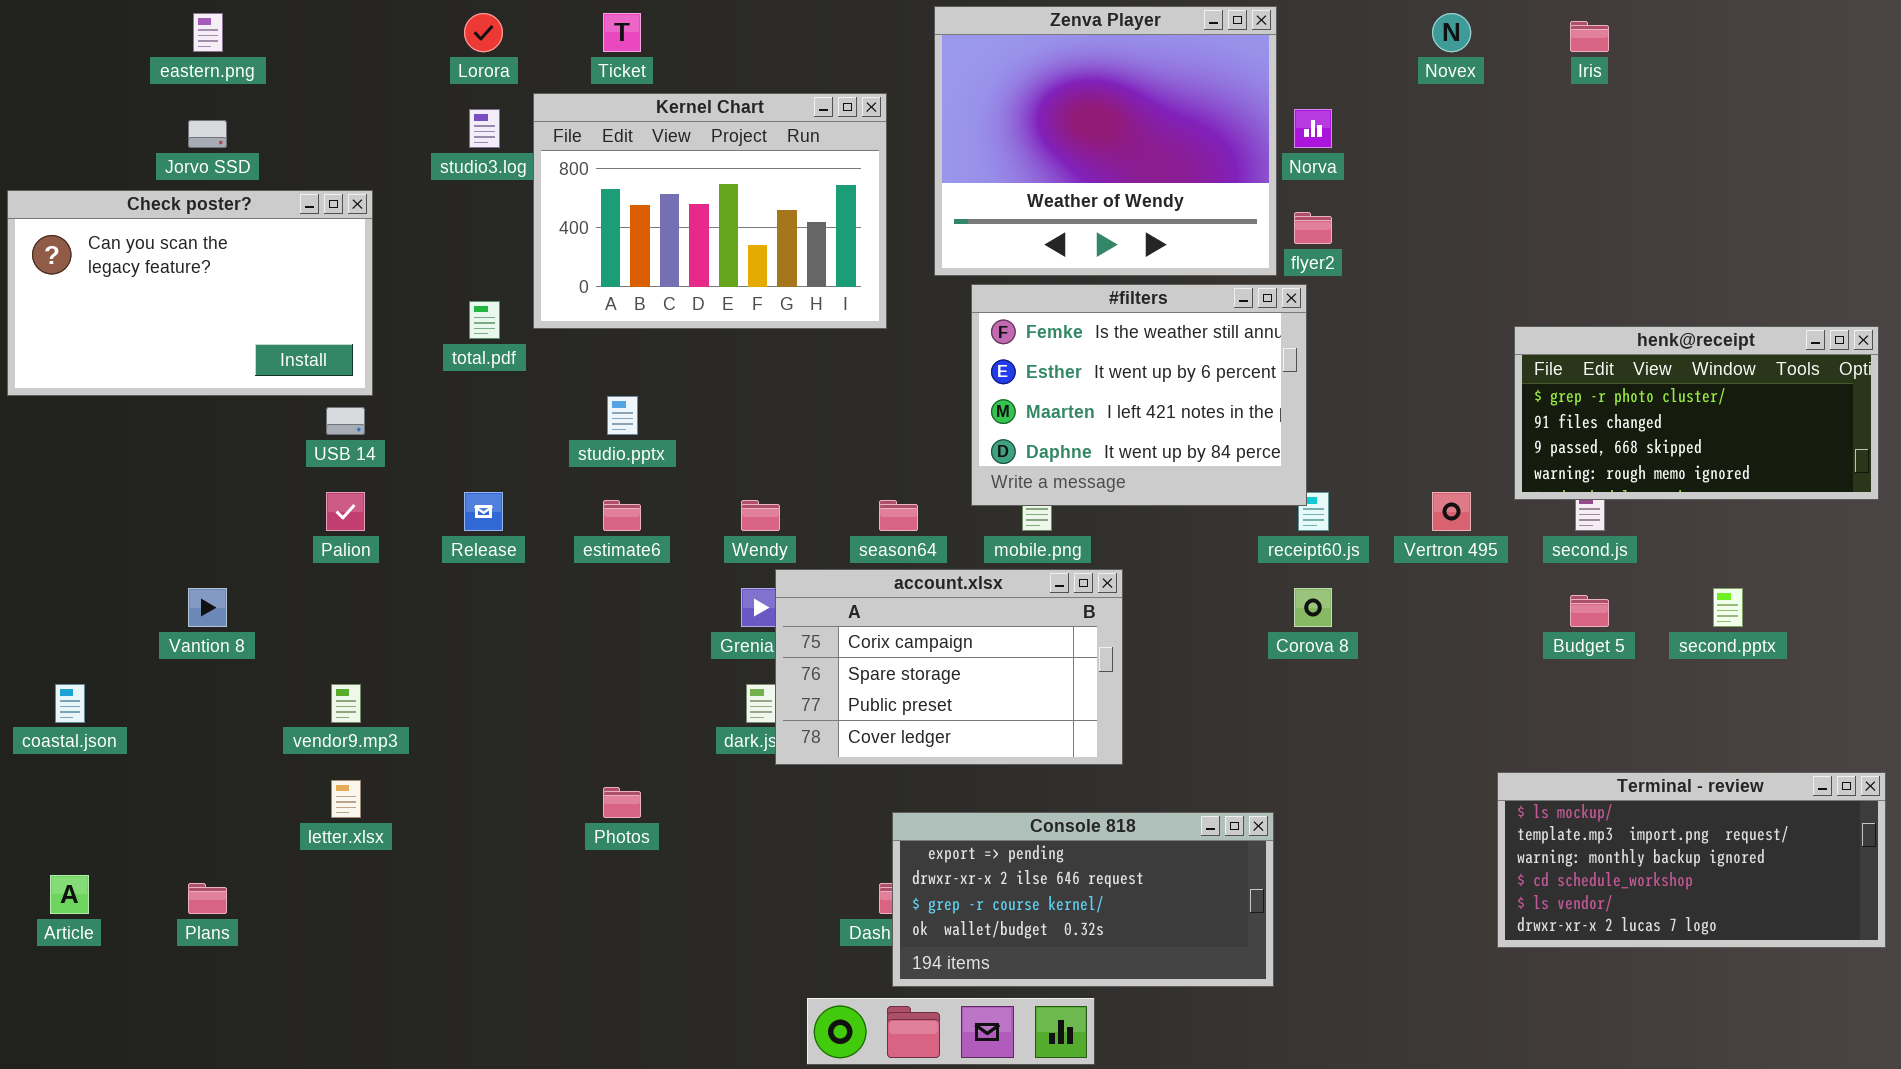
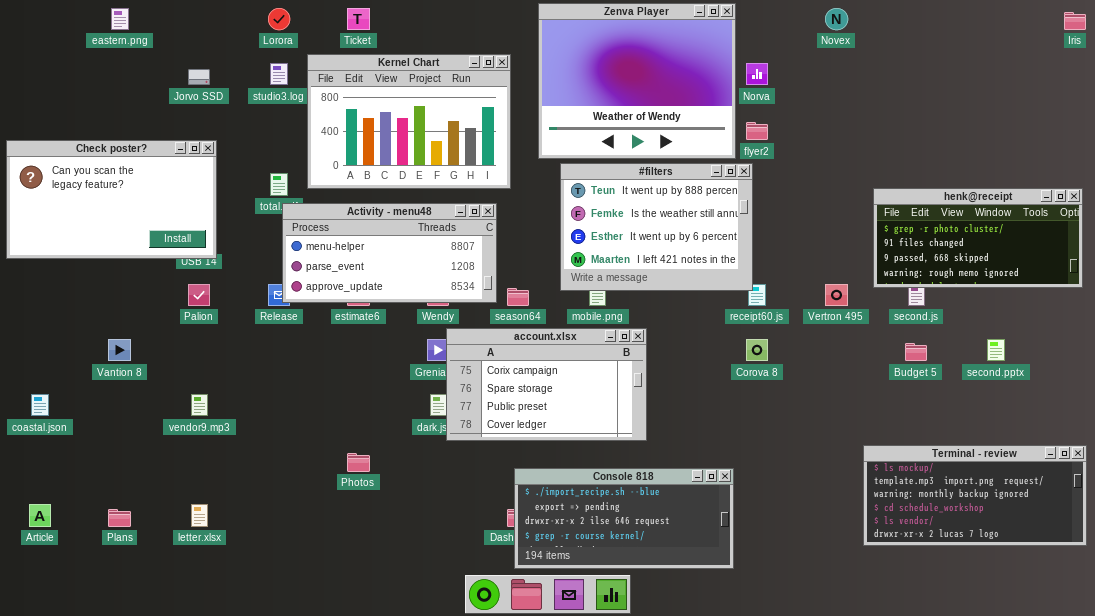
Iris: [1570,21,1609,52] -> [1064,12,1086,30], moved
Jorvo SSD: [188,120,227,148] -> [188,69,210,85], moved
Check poster?: [7,190,373,396] -> [6,140,217,259], moved
#filters: [971,284,1307,506] -> [560,163,753,291], scrolled up 1 row
Activity - menu48: none -> [282,203,497,303], opened
letter.xlsx: [331,780,361,818] -> [191,504,208,527], moved
Console 818: [892,812,1274,987] -> [514,468,734,569], scrolled up 1 row

